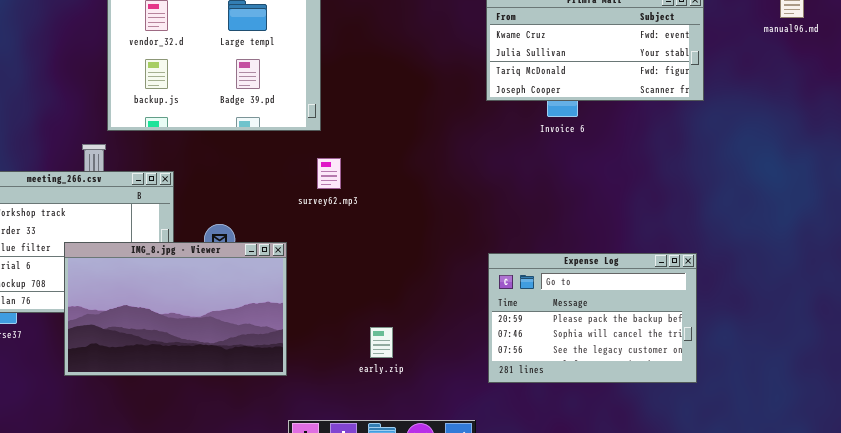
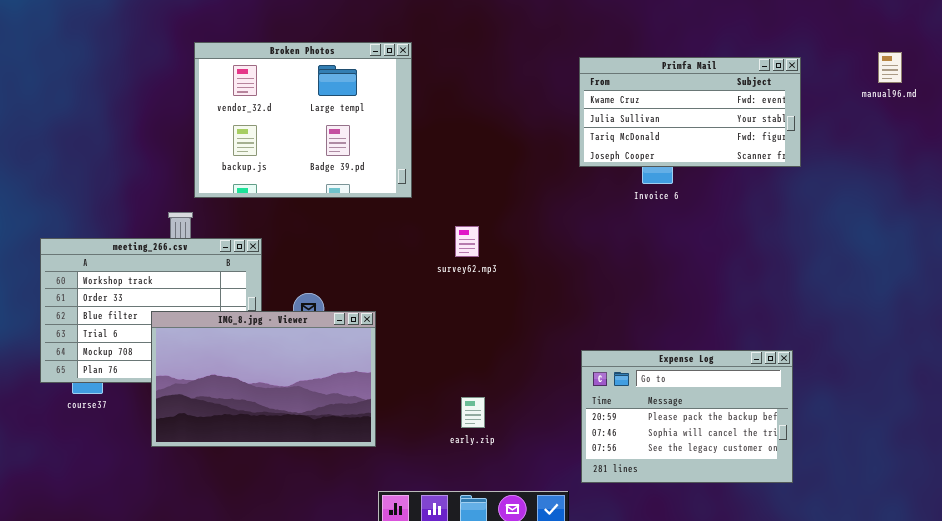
survey62.mp3: [317,158,341,189] -> [455,226,479,257], moved
Expense Log: [488,253,697,383] -> [581,350,793,483], moved

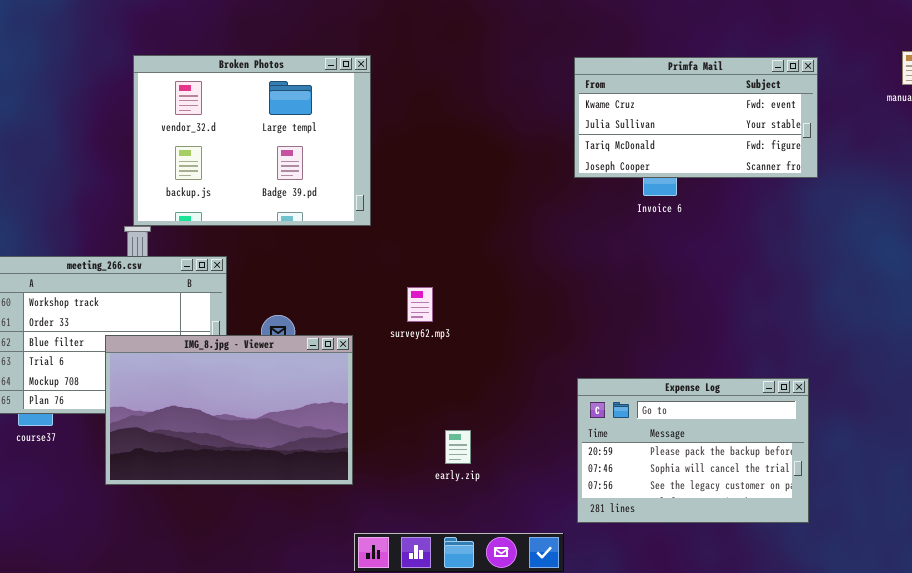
Broken Photos: [194,42,412,198] -> [133,55,371,226], moved
survey62.mp3: [455,226,479,257] -> [407,287,433,322], moved

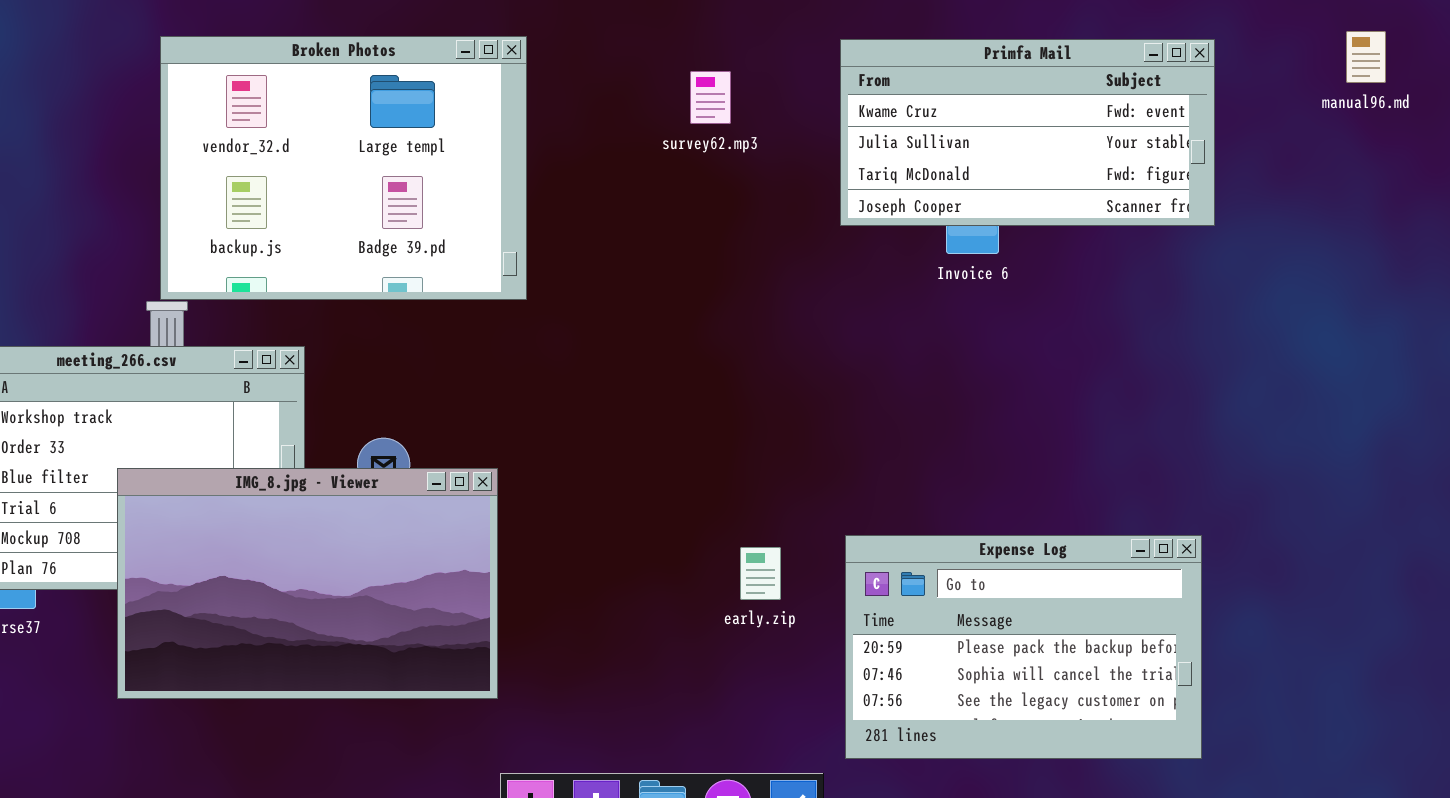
survey62.mp3: [407,287,433,322] -> [690,71,731,124], moved
early.zip: [445,430,471,464] -> [740,547,781,600], moved

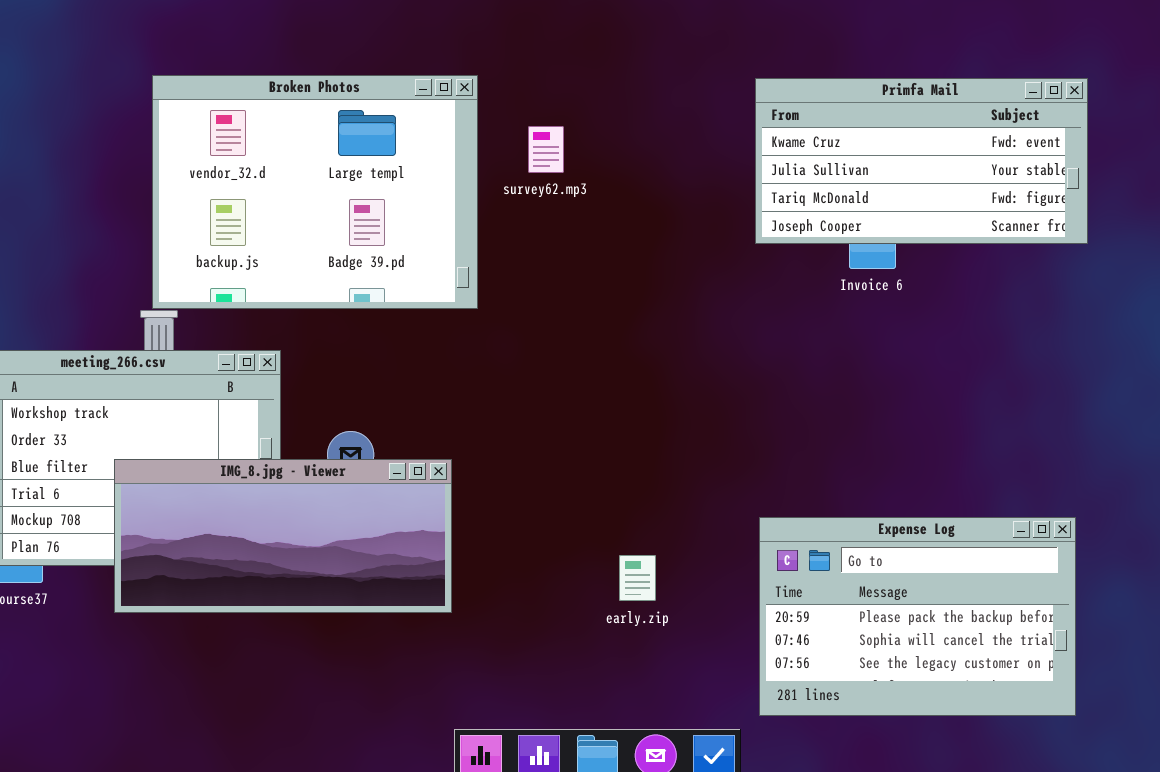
survey62.mp3: [690,71,731,124] -> [528,126,564,173], moved
IMG_8.jpg - Viewer: [117,468,498,699] -> [114,459,452,613], resized
early.zip: [740,547,781,600] -> [619,555,656,601], moved

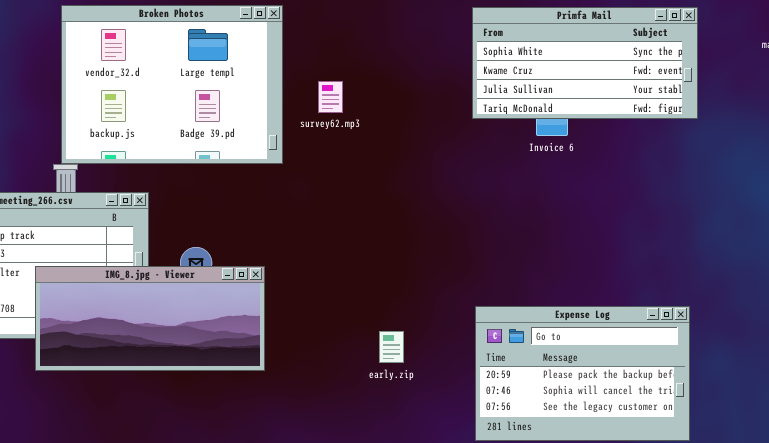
Primfa Mail: [755,78,1088,244] -> [472,7,698,119], scrolled up 1 row
survey62.mp3: [528,126,564,173] -> [318,81,343,113], moved

